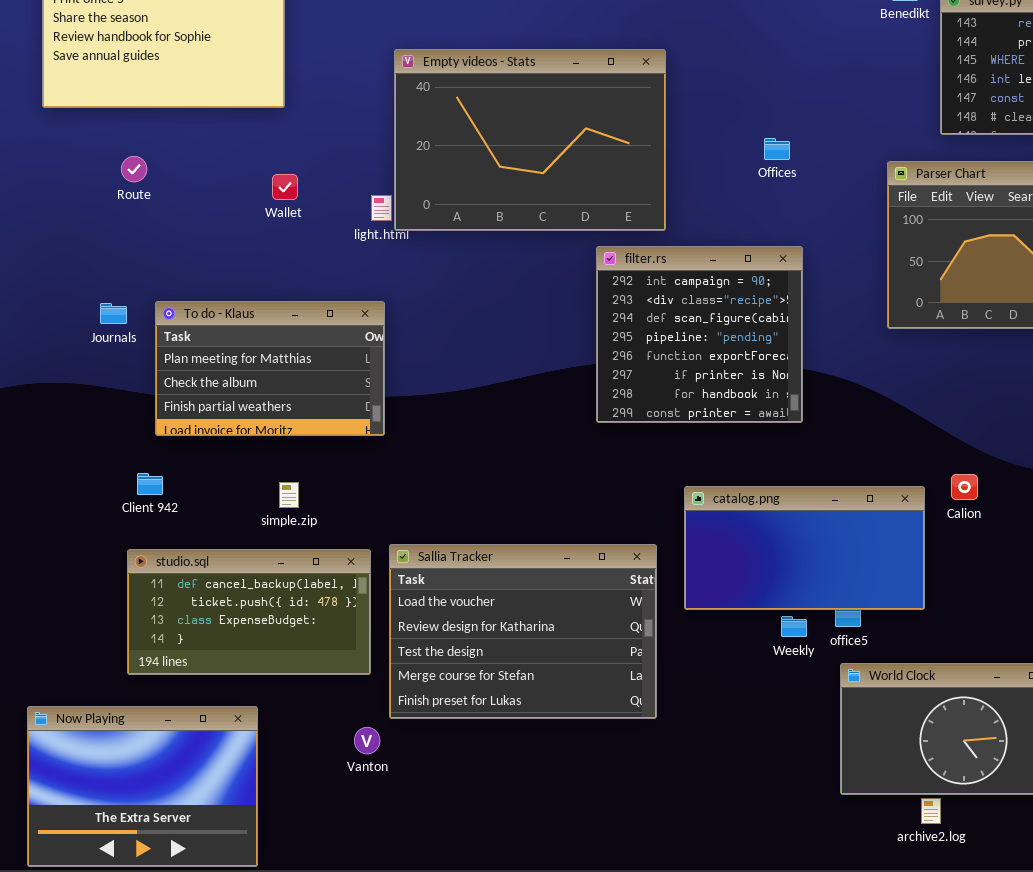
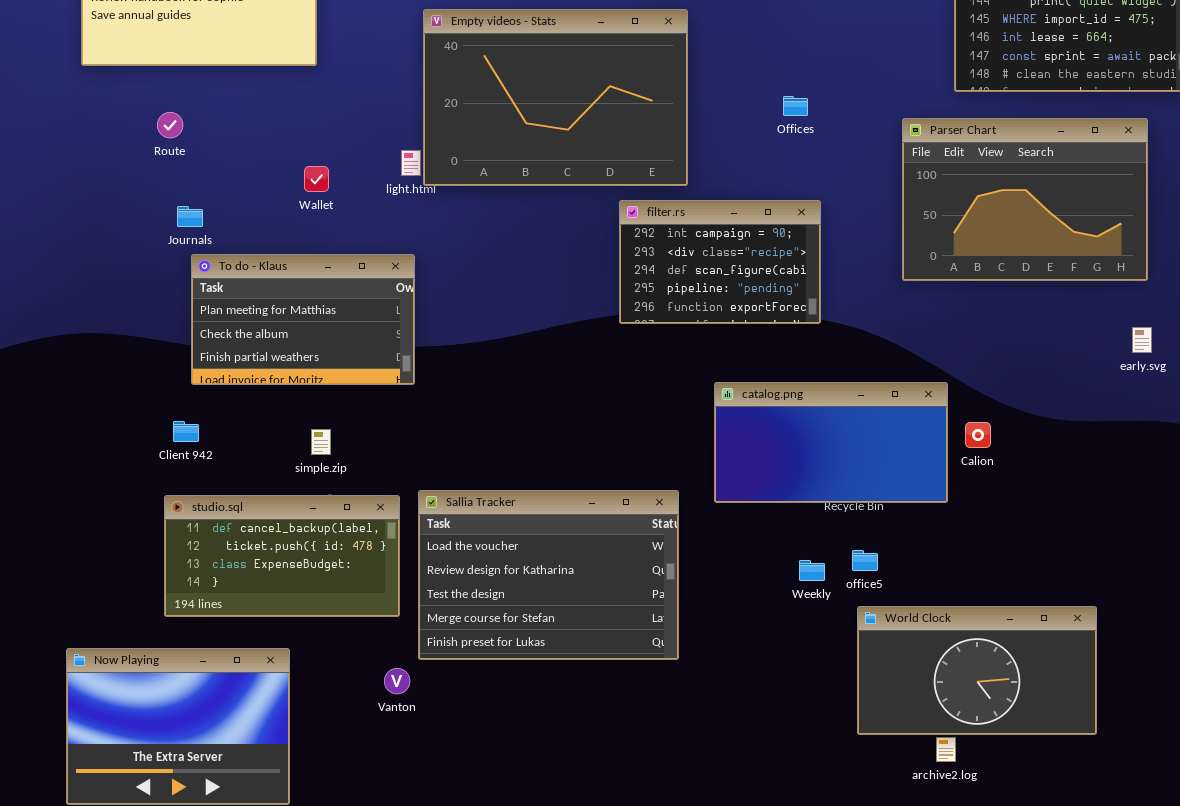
Wallet: [272,174,298,200] -> [304,166,329,192], moved
filter.rs: [596,246,803,423] -> [619,200,821,324], resized
Journals: [100,303,127,324] -> [177,206,203,227], moved
catalog.png: [684,486,925,610] -> [714,382,948,503], moved

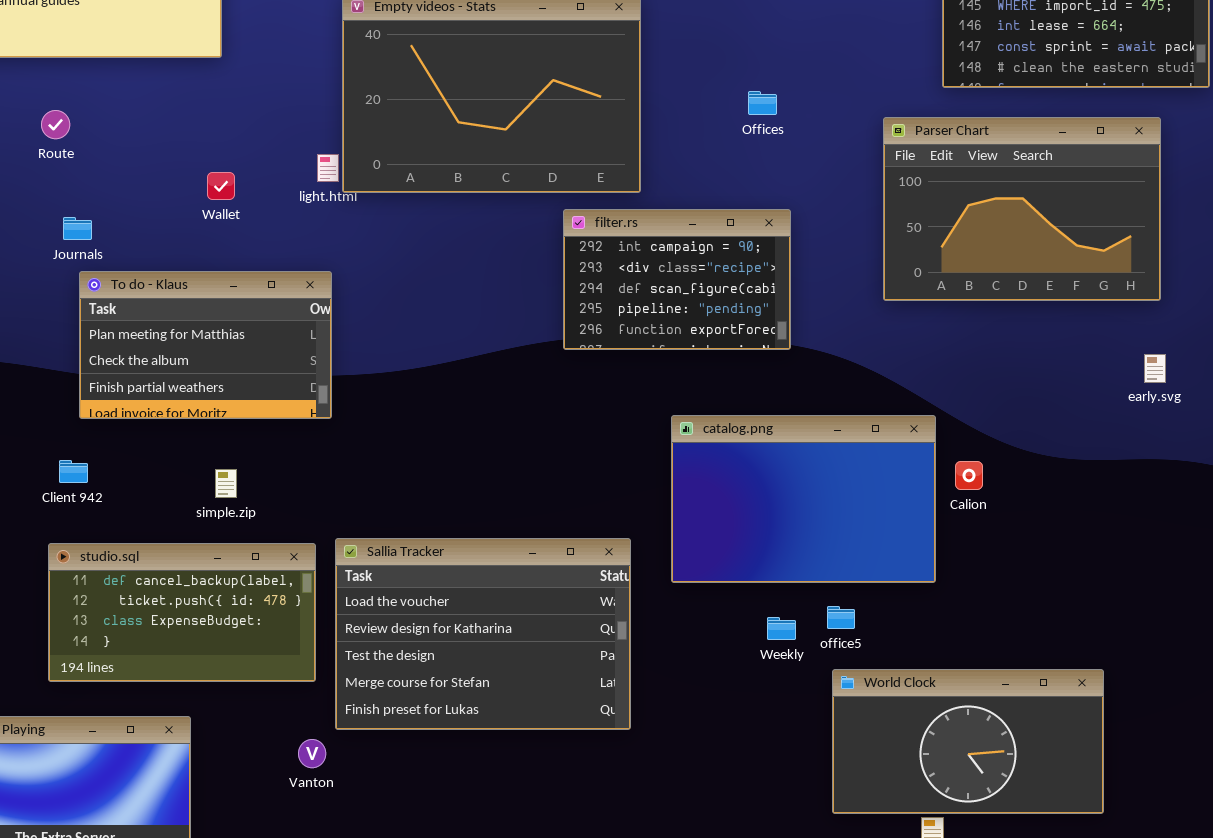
catalog.png: [714,382,948,503] -> [671,415,936,583], resized

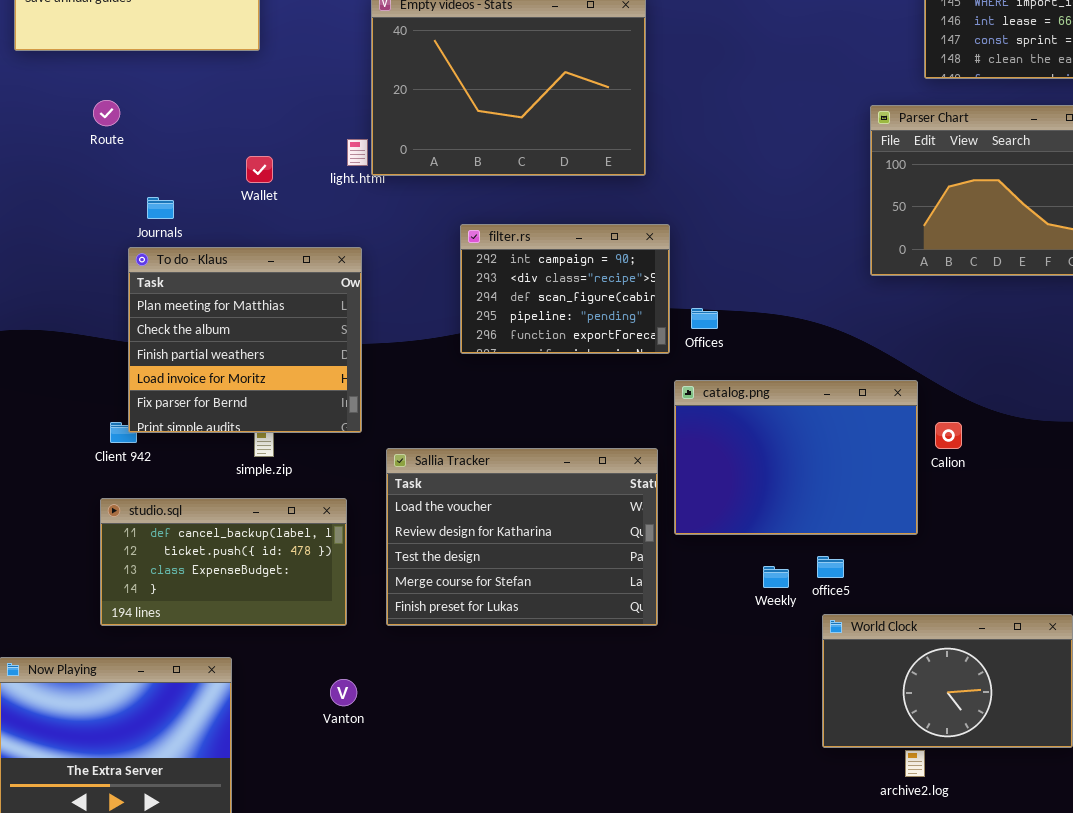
Offices: [748,91,777,115] -> [691,308,718,329], moved
filter.rs: [563,209,791,350] -> [460,224,670,354], moved
Journals: [63,217,92,240] -> [147,197,174,219], moved
To do - Klaus: [79,271,332,419] -> [128,247,362,433], resized
Sallia Tracker: [335,538,631,730] -> [386,448,658,626], moved

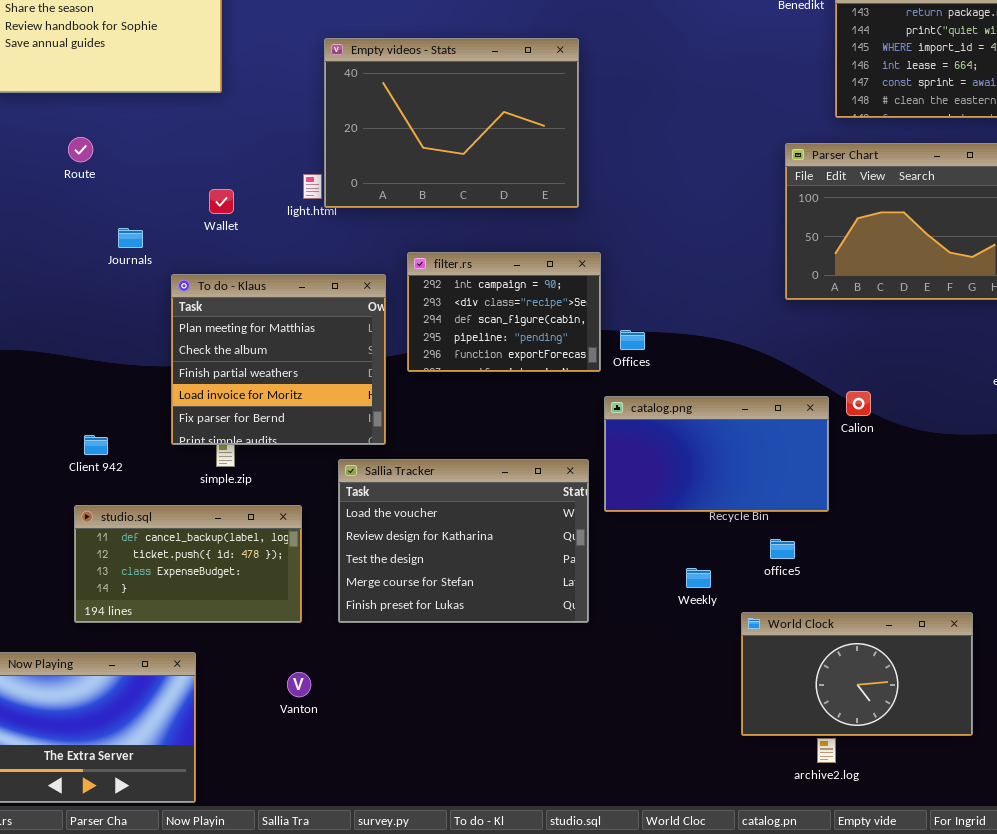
To do - Klaus: [128,247,362,433] -> [171,274,386,445], moved
catalog.png: [674,380,918,535] -> [604,396,829,512], resized
Calion: [935,422,962,449] -> [846,391,871,416], moved
office5: [817,556,844,578] -> [770,539,795,559], moved

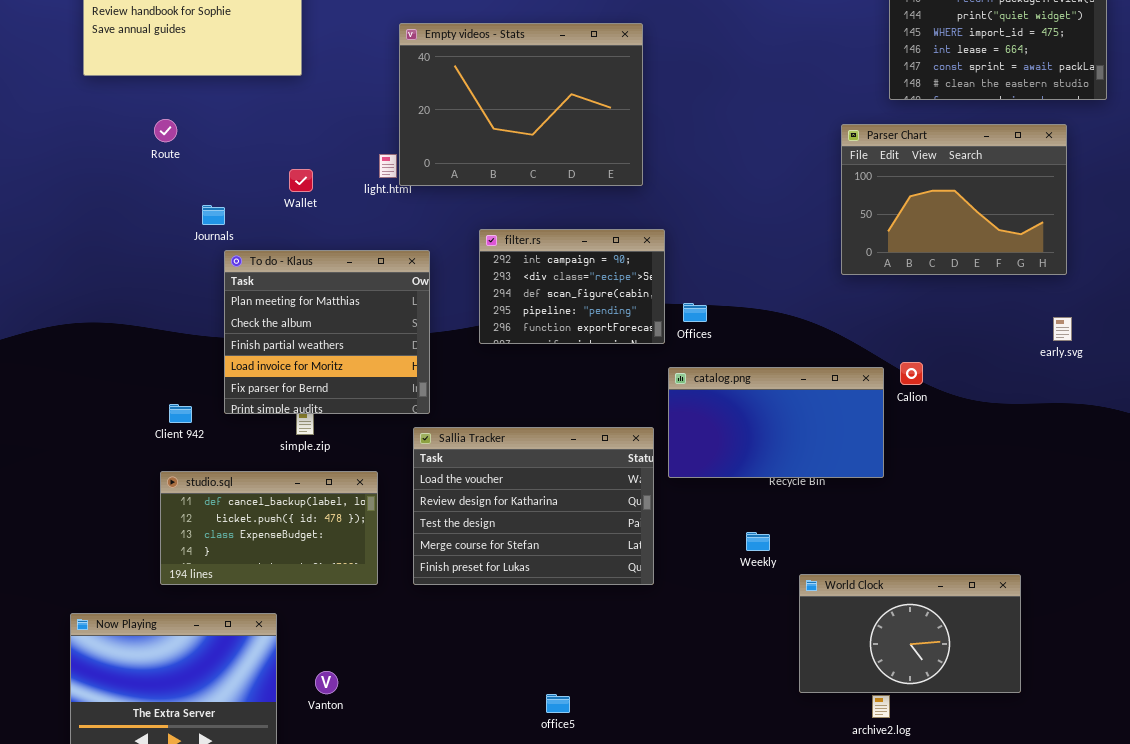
To do - Klaus: [171,274,386,445] -> [224,250,430,414], moved
office5: [770,539,795,559] -> [546,694,570,713], moved
Vanton: [287,672,311,697] -> [315,671,338,694], moved

